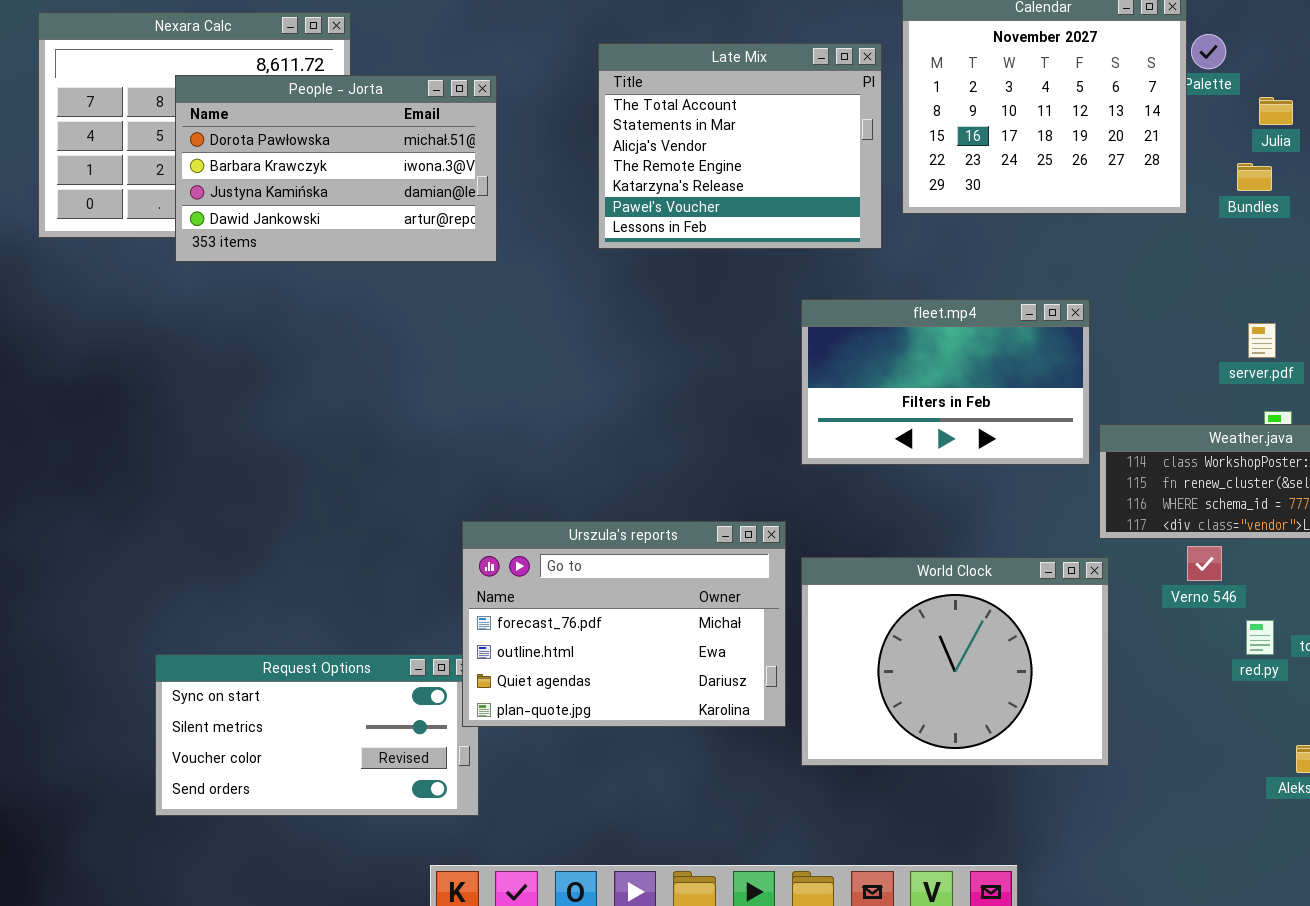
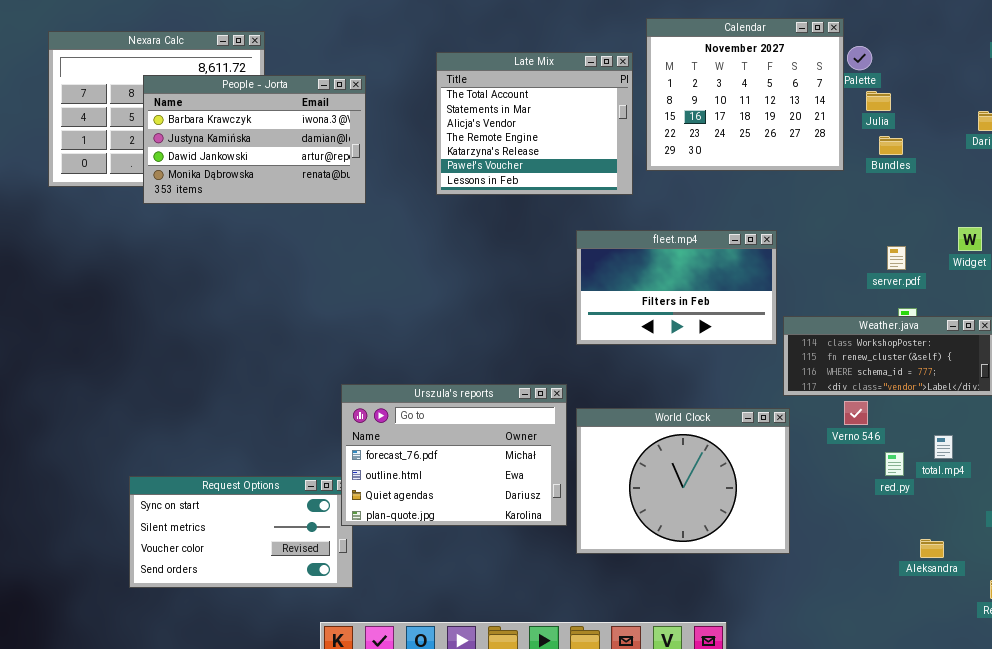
People - Jorta: [175,75,497,262] -> [143,75,366,204], scrolled down 1 row
Julia: [1259,97,1293,125] -> [866,91,891,111], moved

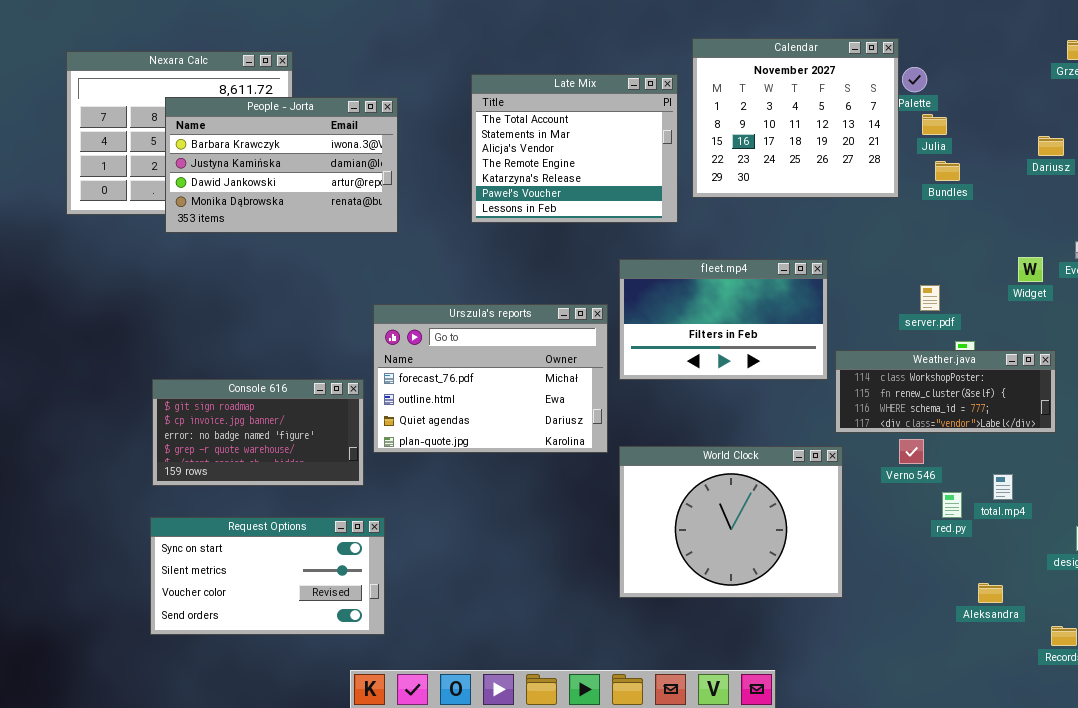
server.pdf: [887,246,906,270] -> [920,285,940,311], moved
Console 616: none -> [152,379,364,486], opened
Urszula's reports: [341,384,567,526] -> [373,304,608,453], moved

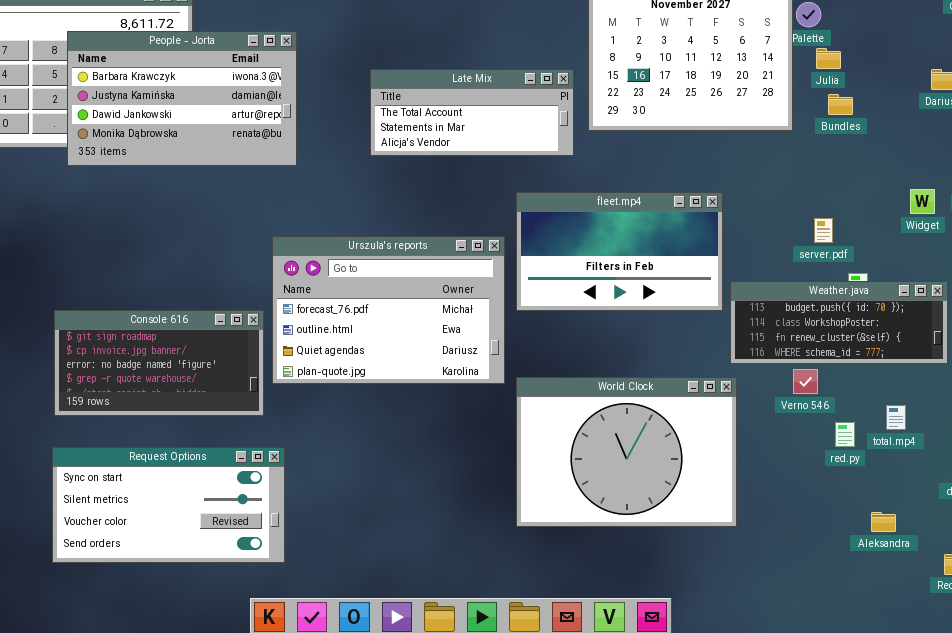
Late Mix: [471,74,678,223] -> [370,69,574,156], resized
Weather.java: [835,350,1056,433] -> [730,281,948,364], scrolled up 1 row

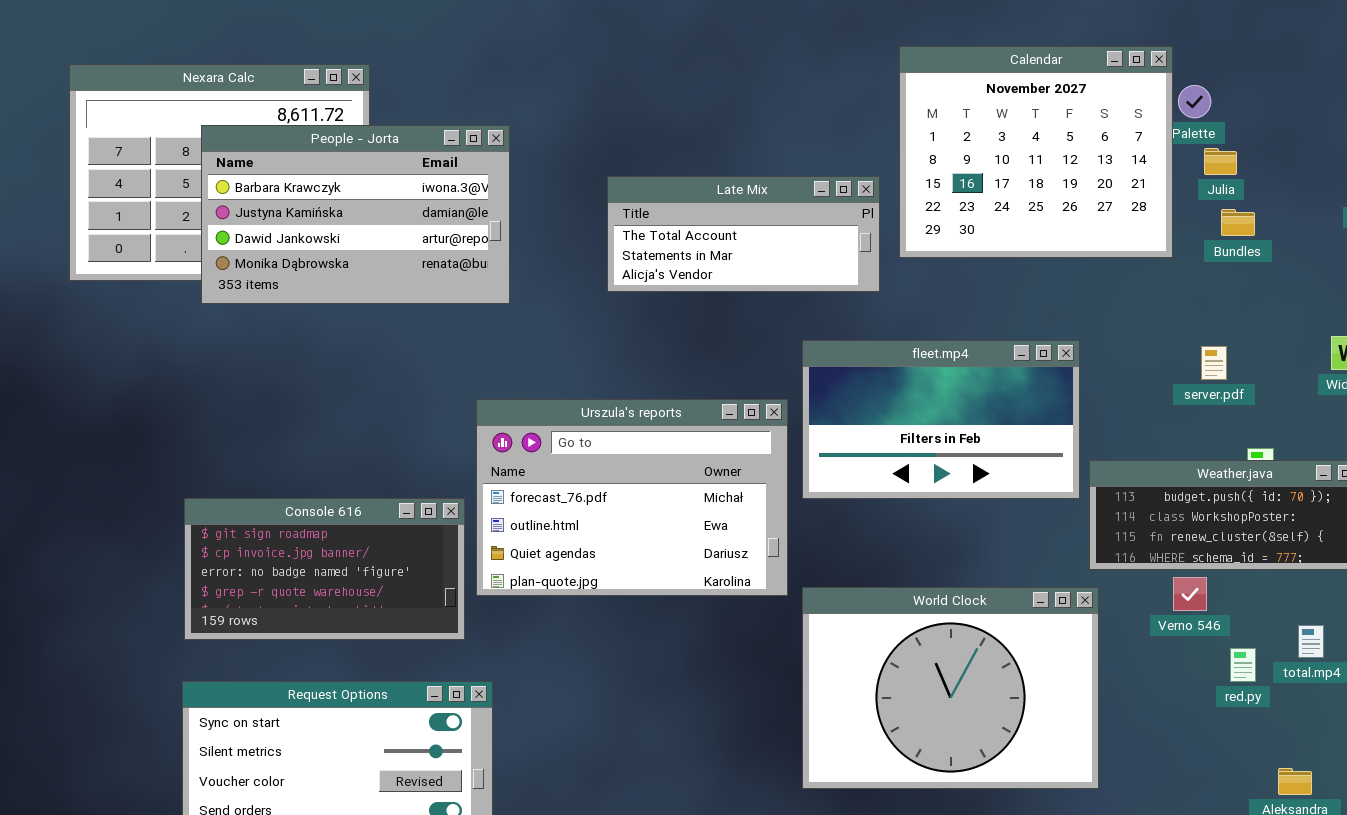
server.pdf: [814,218,833,243] -> [1201,346,1227,380], moved

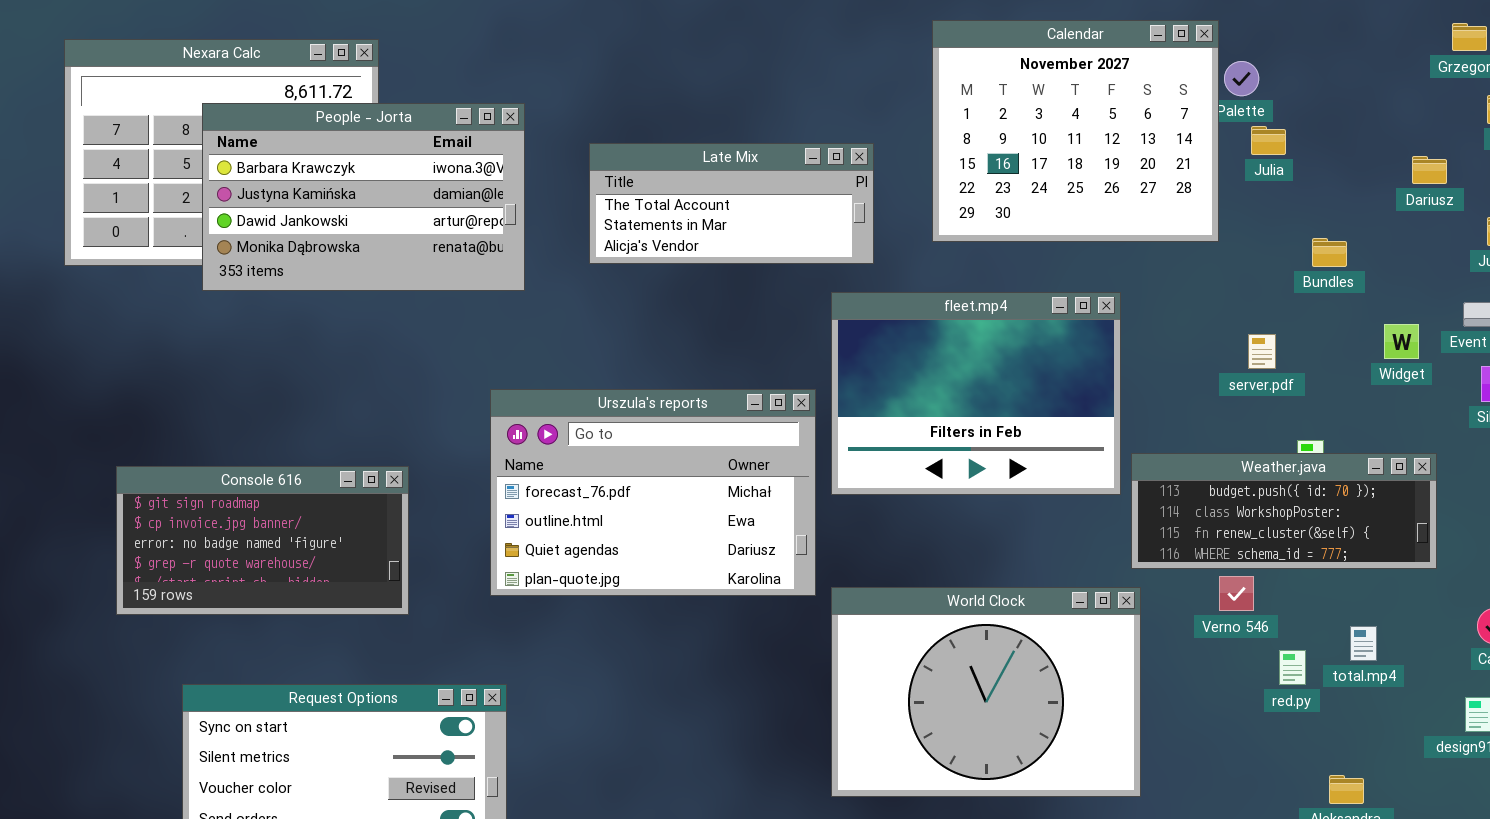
Late Mix: [607,176,880,292] -> [589,143,874,264], moved
Bundles: [1221,209,1255,236] -> [1312,238,1347,267], moved
fleet.mp4: [802,340,1080,499] -> [831,292,1121,495], resized
Console 616: [184,498,465,640] -> [116,466,409,615], moved

